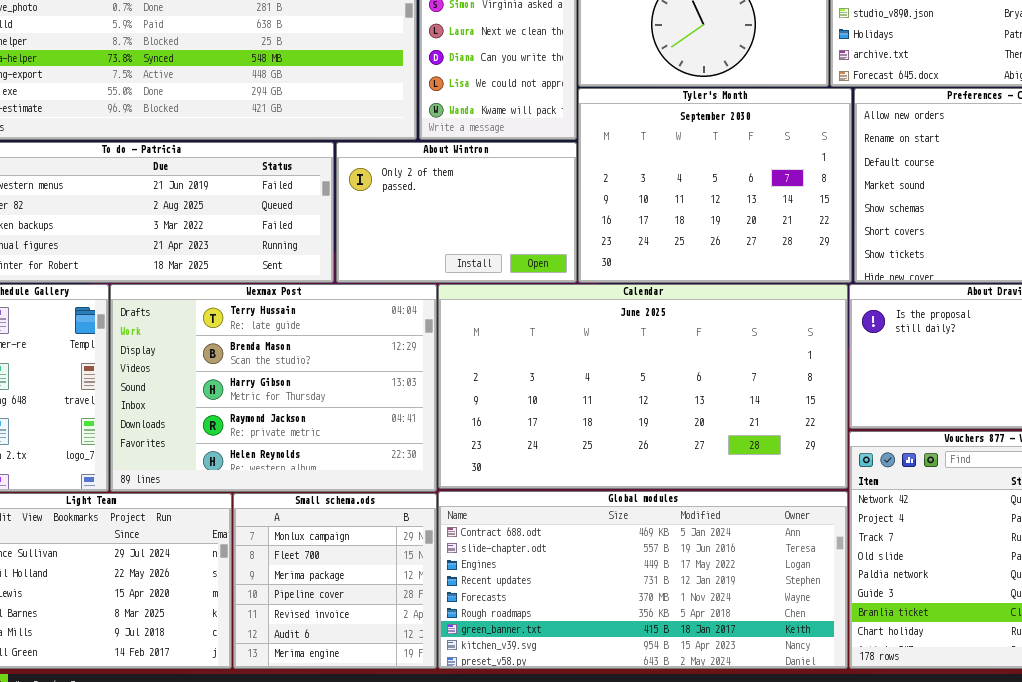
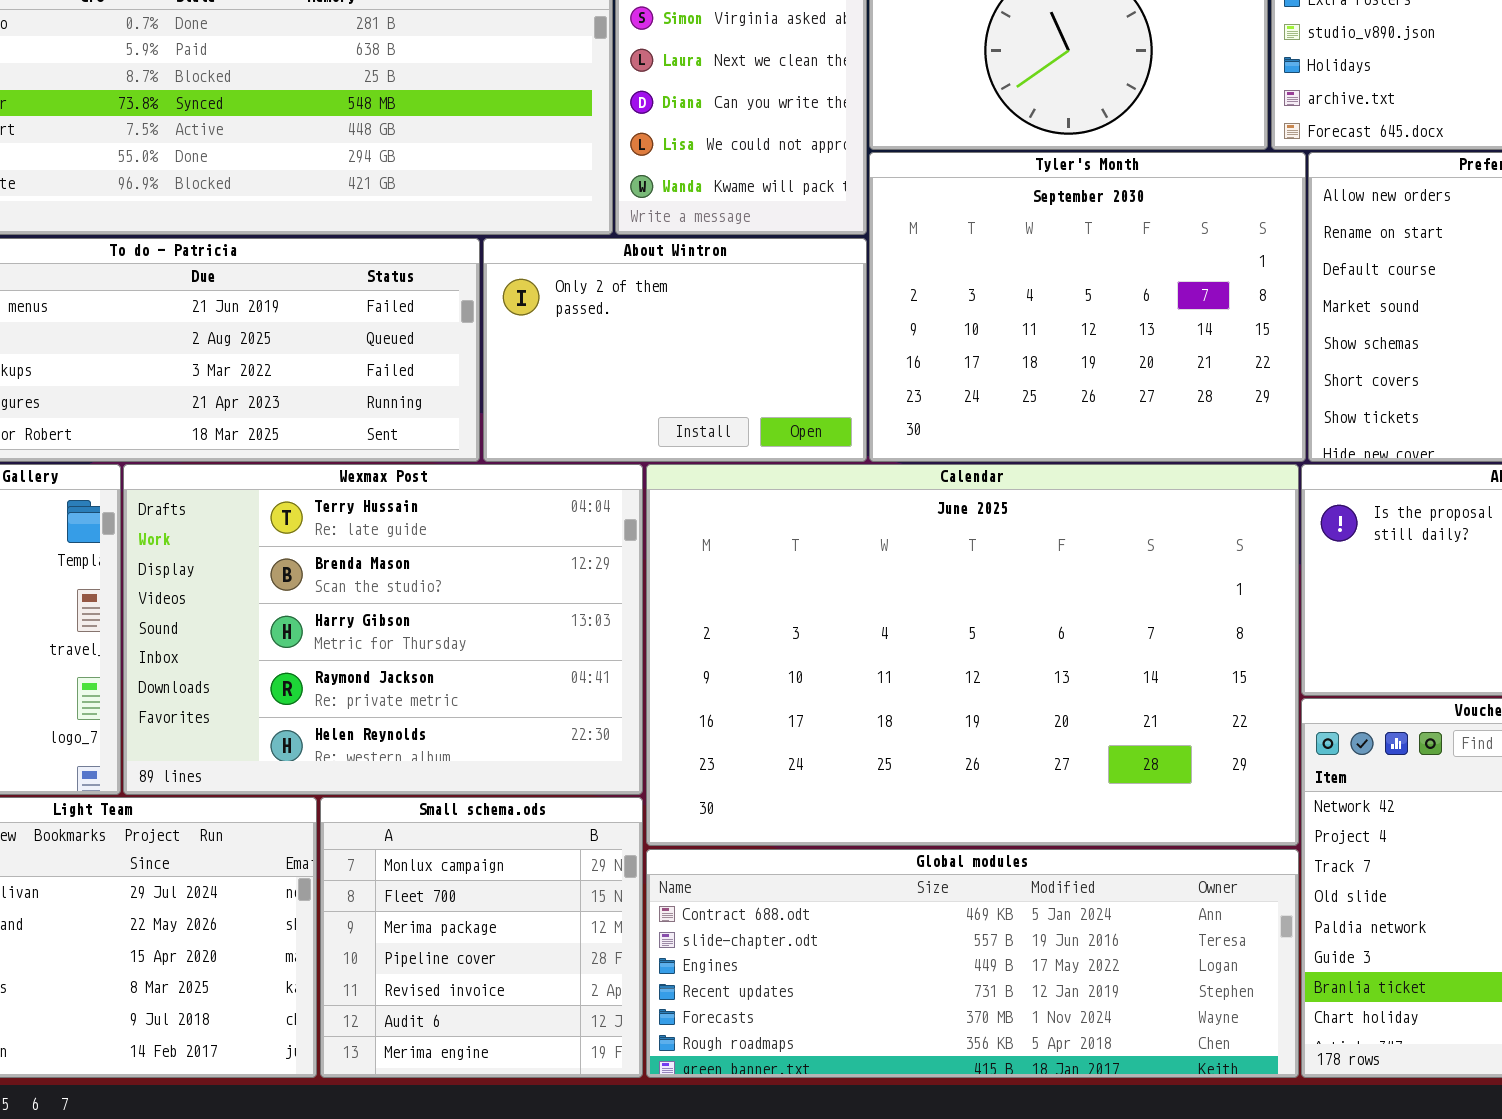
Calendar: [438,284,848,489] -> [646,464,1299,846], resized
Global modules: [438,491,848,669] -> [646,849,1299,1078], resized

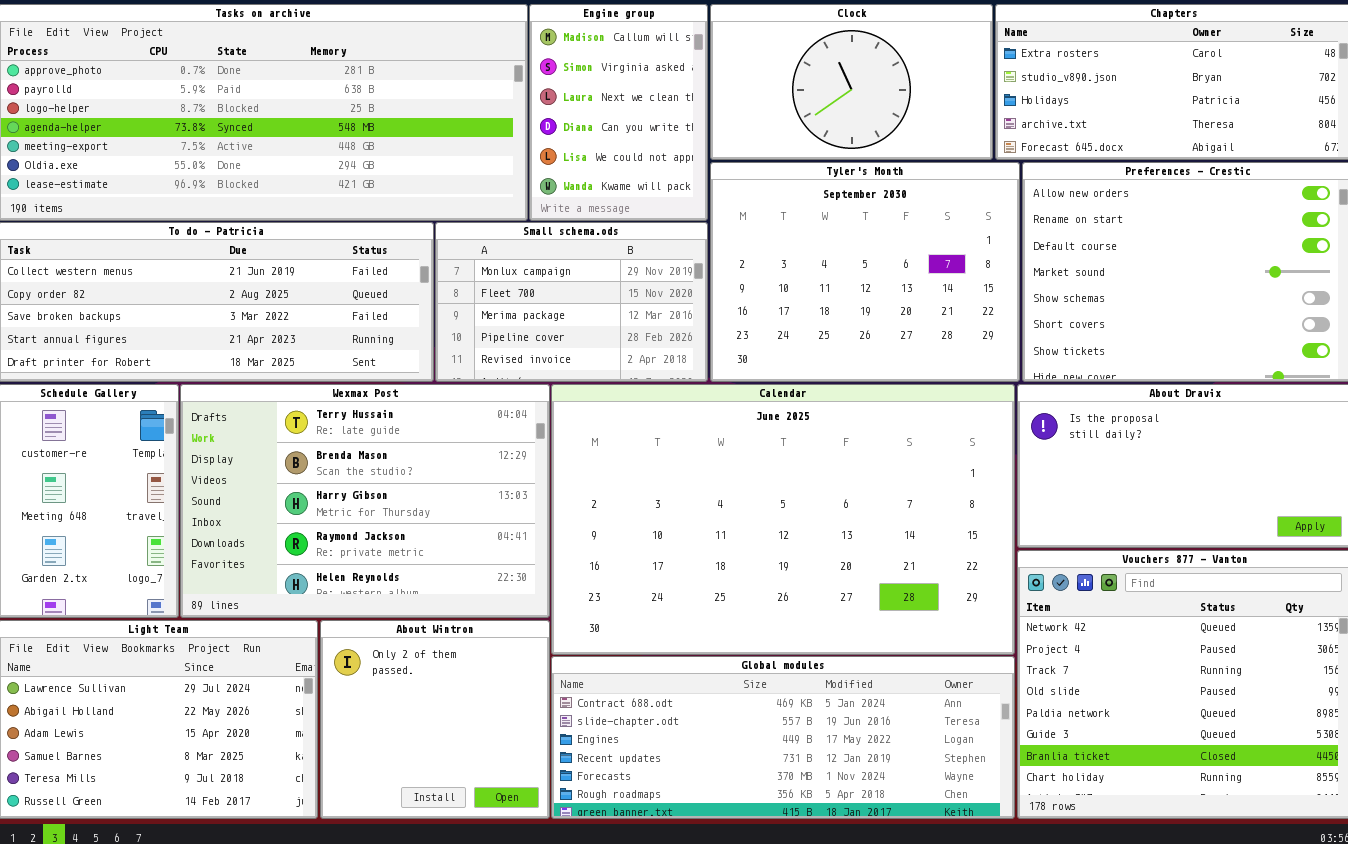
About Wintron: [483,238,867,462] -> [320,620,550,819], moved, resized
Small schema.ods: [320,797,643,1078] -> [435,222,708,382], moved, resized

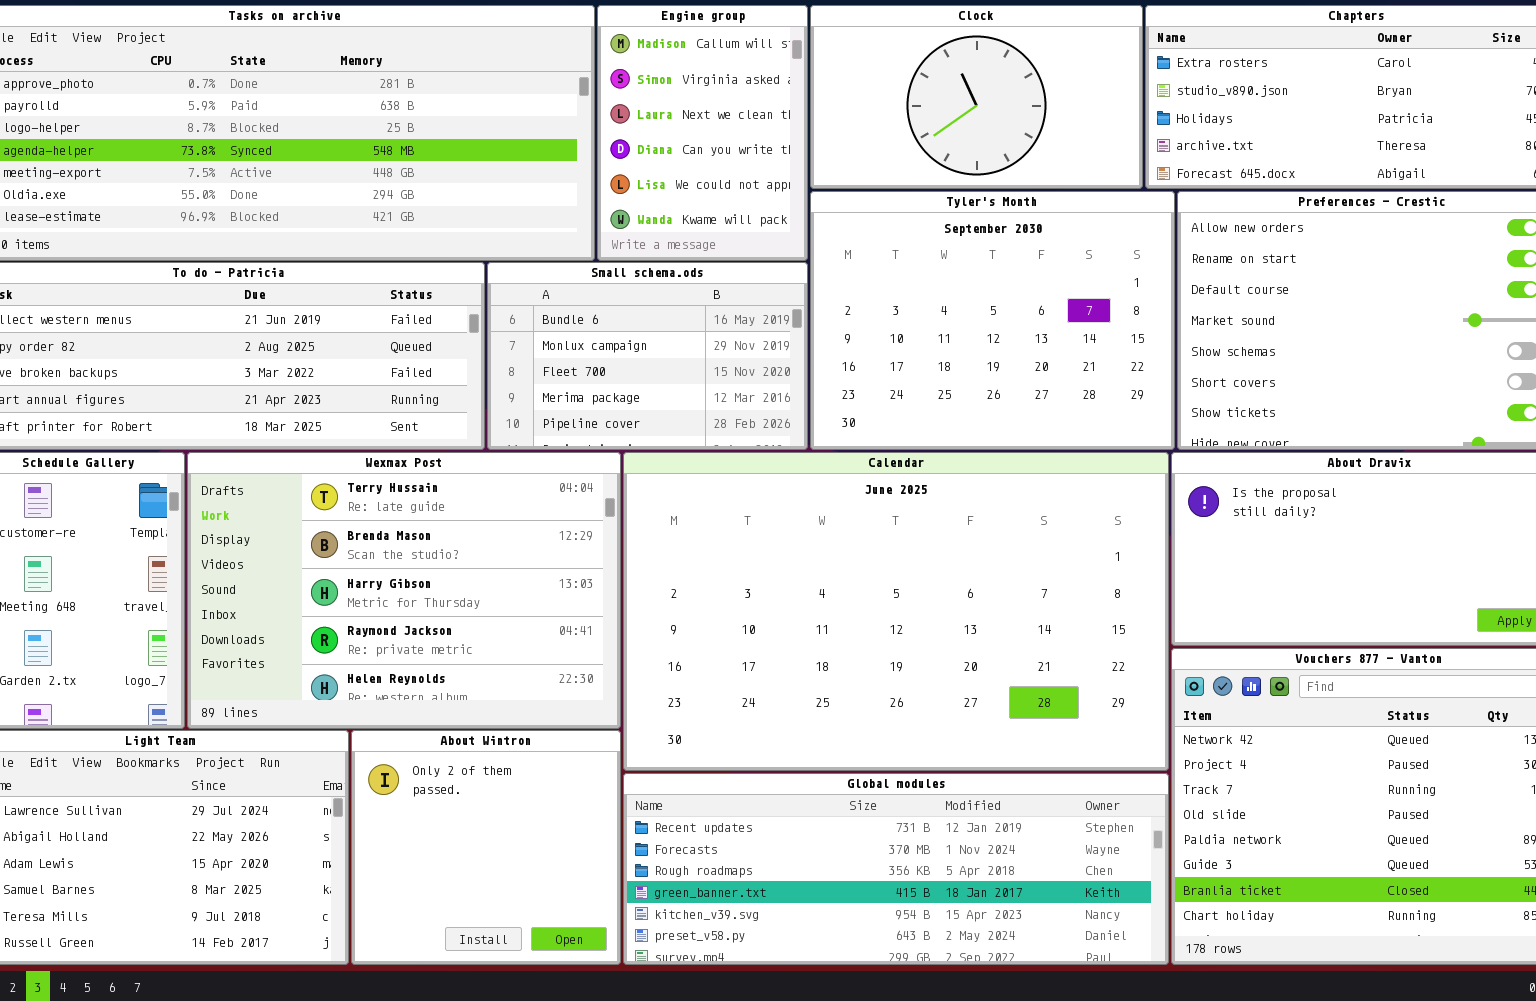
Small schema.ods: [435,222,708,382] -> [487,262,808,450], scrolled up 1 row
Global modules: [551,656,1015,819] -> [623,773,1169,965], scrolled down 3 rows

